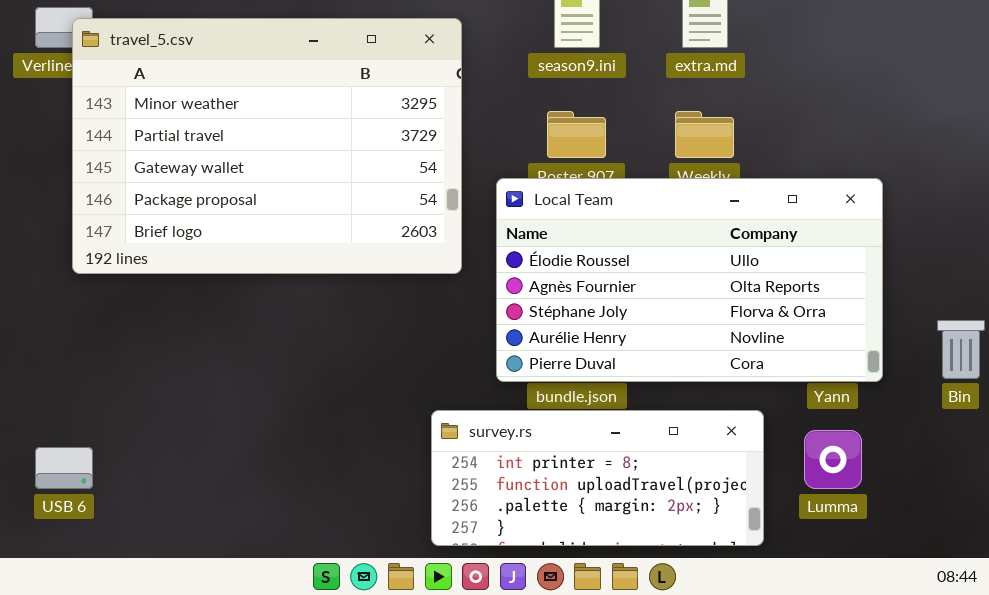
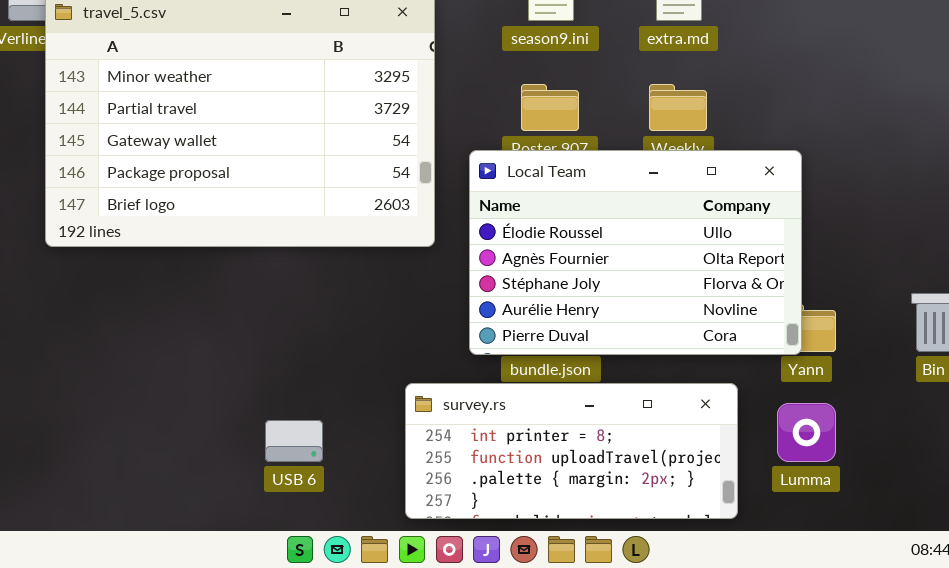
Local Team: [496,178,883,382] -> [469,150,802,355], resized
USB 6: [35,447,93,489] -> [265,420,323,462], moved

